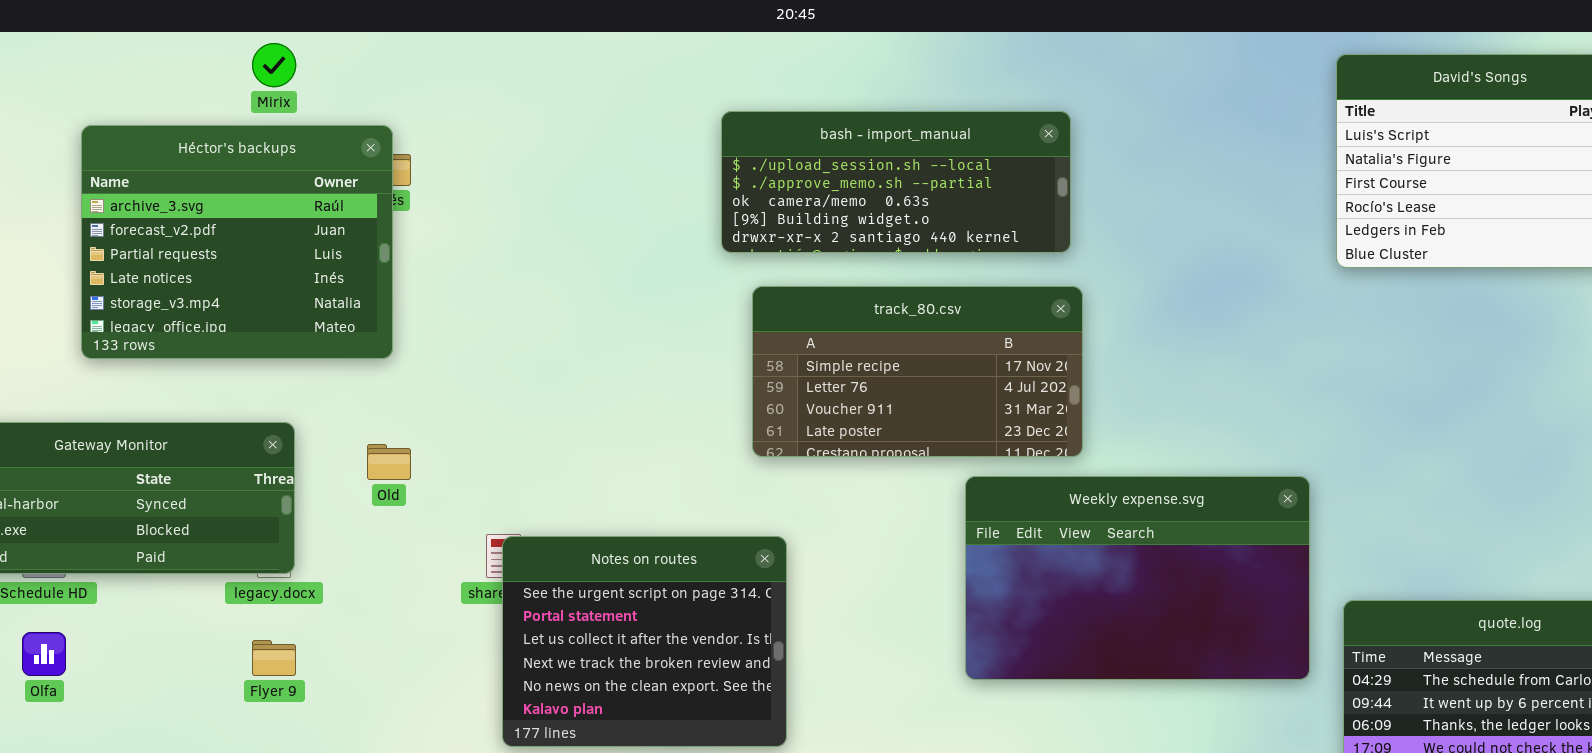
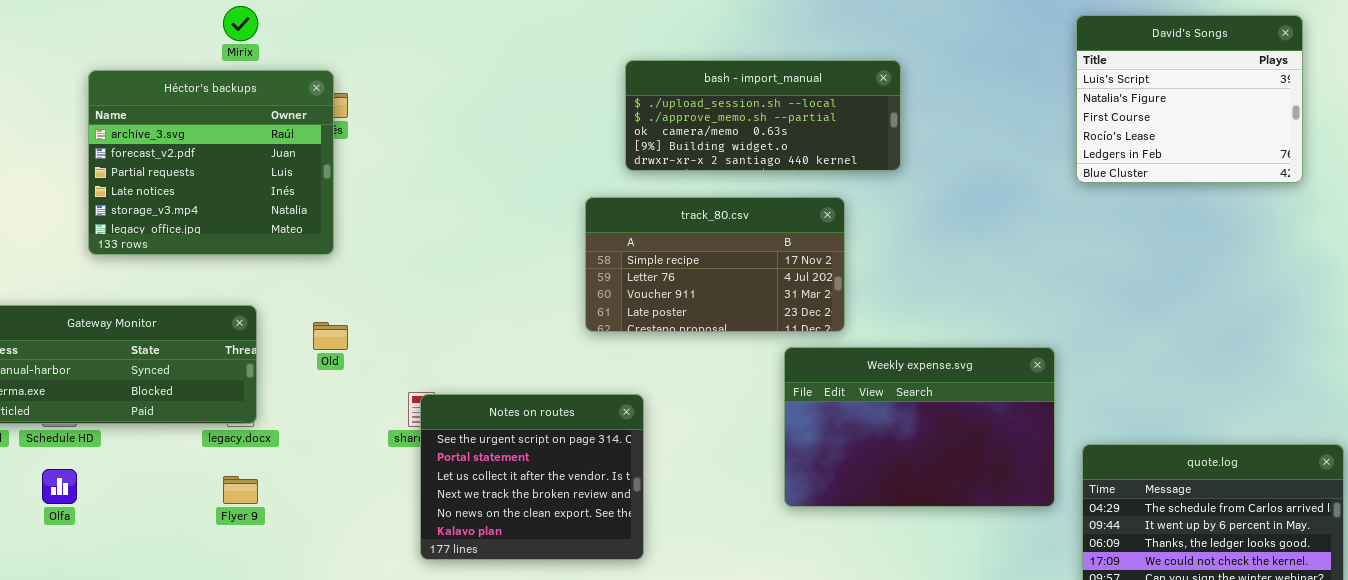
bash - import_manual: [721,111,1071,253] -> [625,60,901,171], moved
track_80.csv: [752,286,1083,457] -> [585,197,845,332], moved

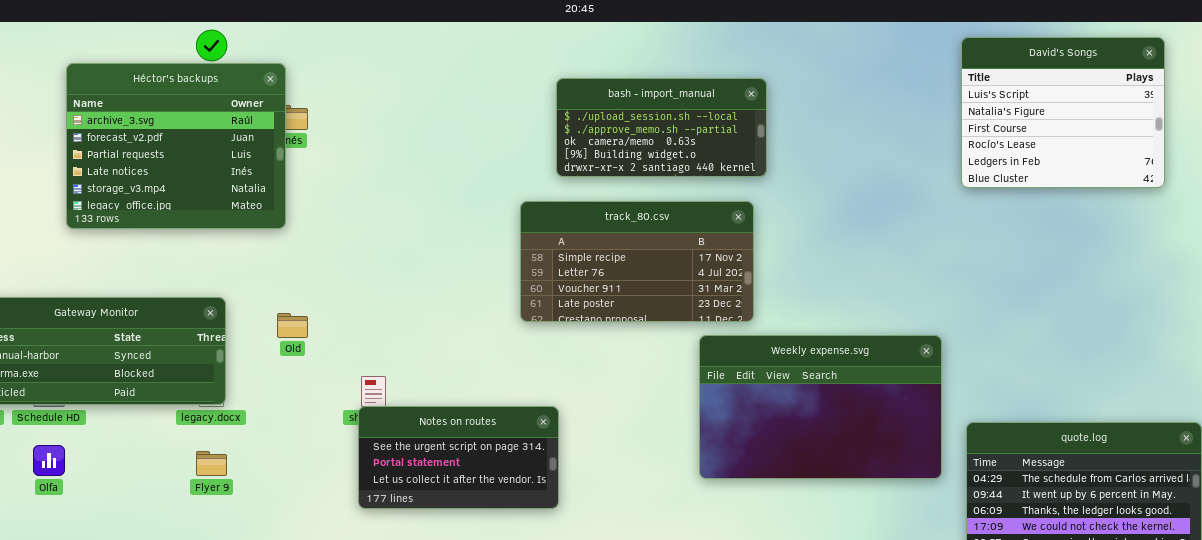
bash - import_manual: [625,60,901,171] -> [556,78,767,177], resized
Héctor's backups: [88,70,334,255] -> [66,63,286,229], moved
Notes on routes: [420,394,644,560] -> [358,406,559,509], moved, resized

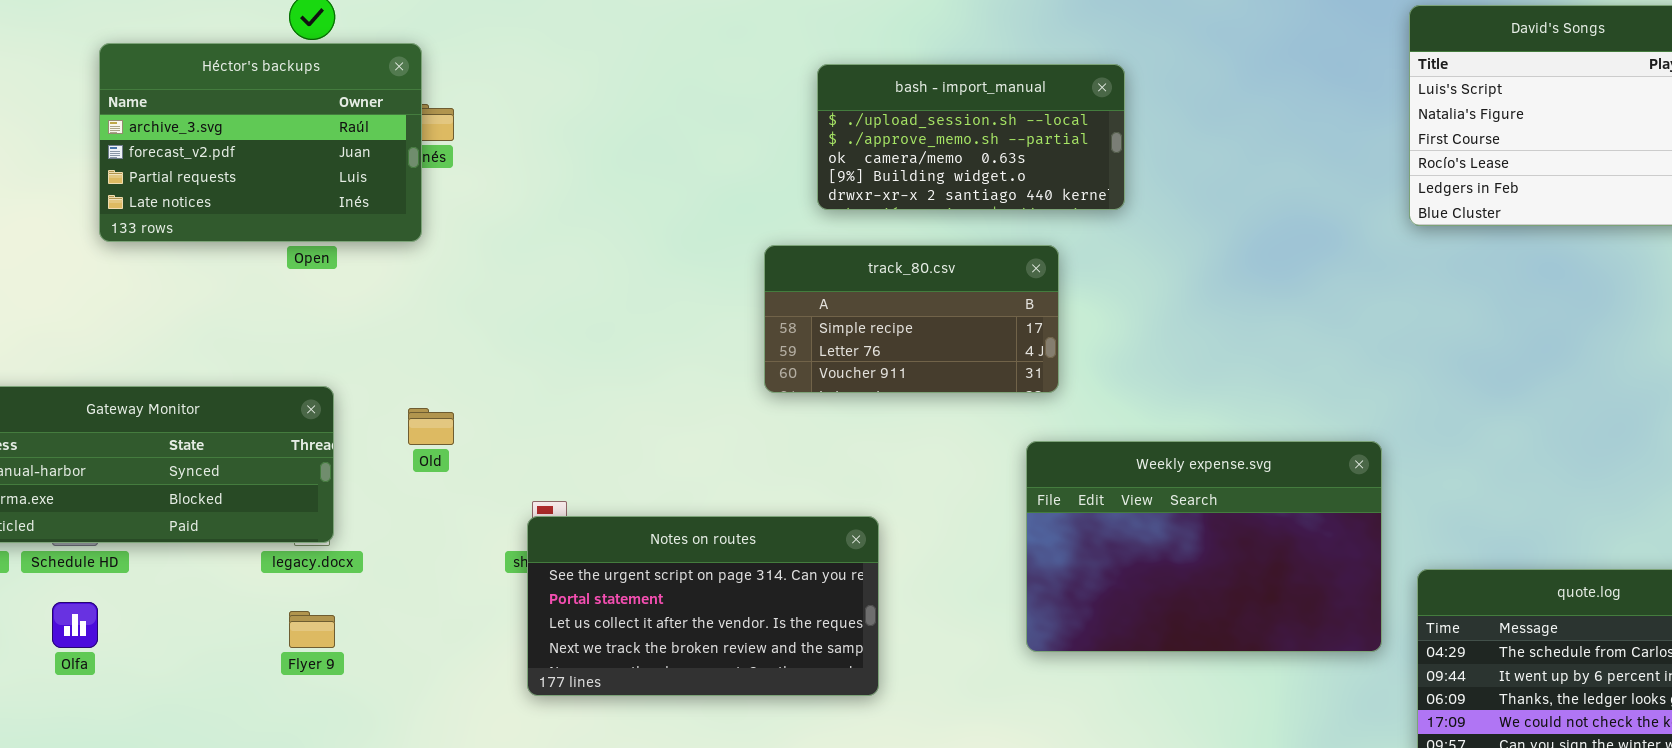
Héctor's backups: [66,63,286,229] -> [99,43,422,242], resized
track_80.csv: [520,201,754,322] -> [764,245,1059,393], resized
Notes on routes: [358,406,559,509] -> [527,516,879,696], resized

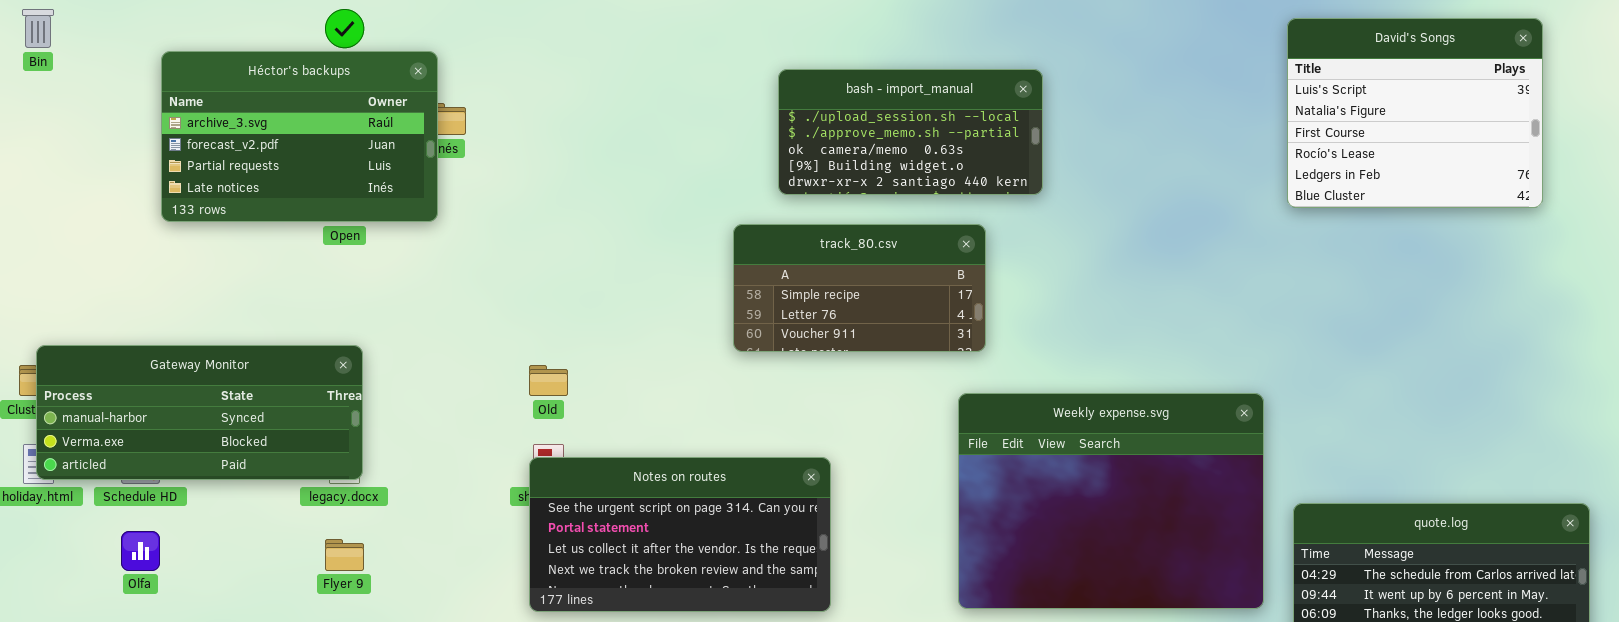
Old: [408,408,454,445] -> [529,365,568,396], moved
Weekly expense.svg: [1026,441,1382,652] -> [958,393,1264,609], resized

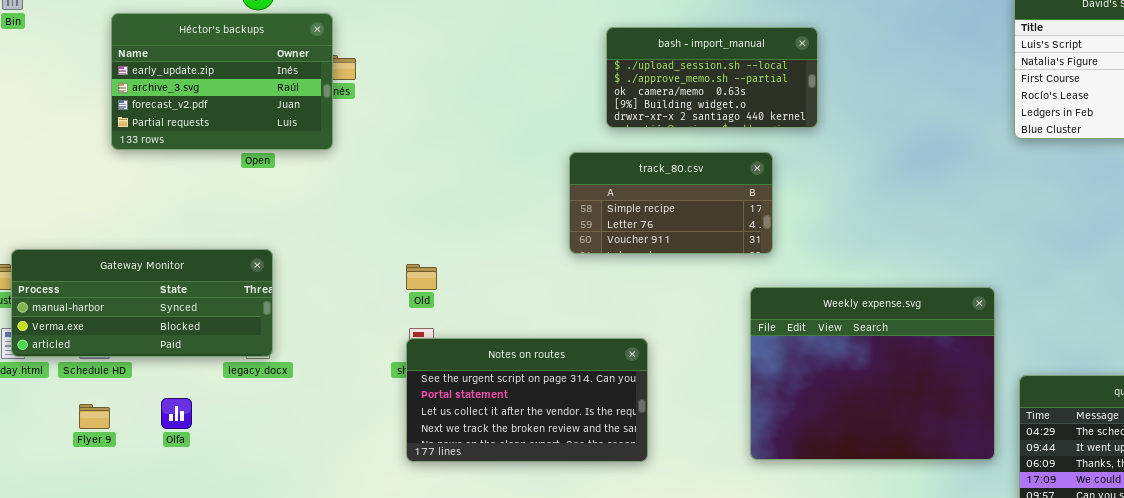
Héctor's backups: [161,51,438,222] -> [111,13,333,150], scrolled up 1 row
Olfa: [121,531,160,571] -> [161,398,192,429], moved
Flyer 9: [325,539,364,571] -> [79,404,110,429], moved

